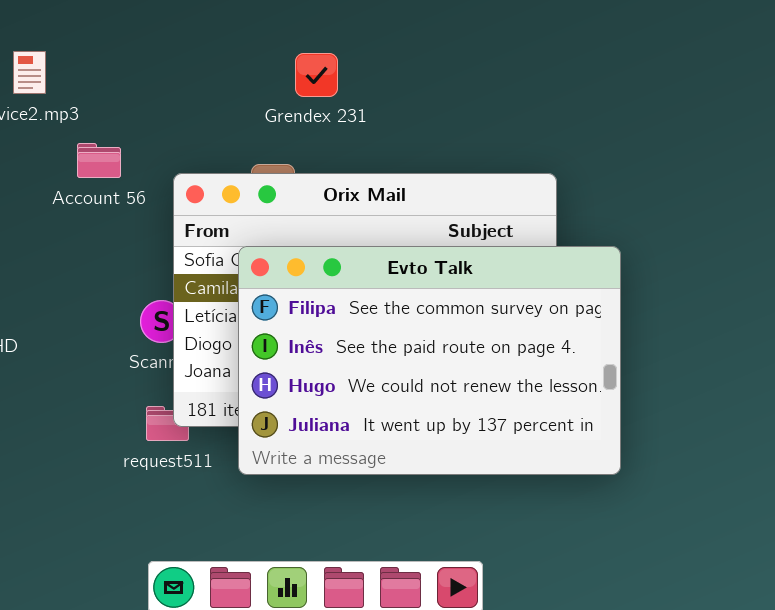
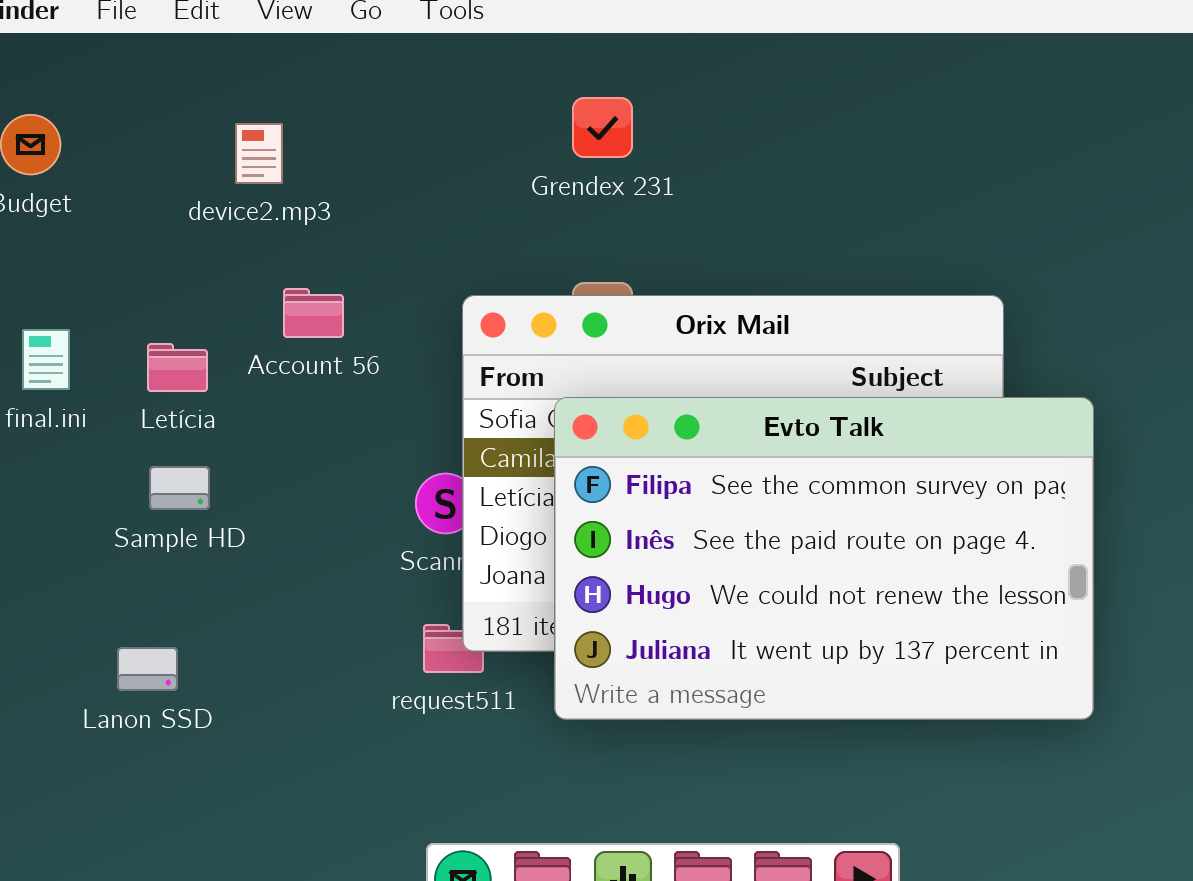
Grendex 231: [295,53,338,97] -> [572,97,633,158], moved
Account 56: [77,143,121,178] -> [283,288,344,338], moved

